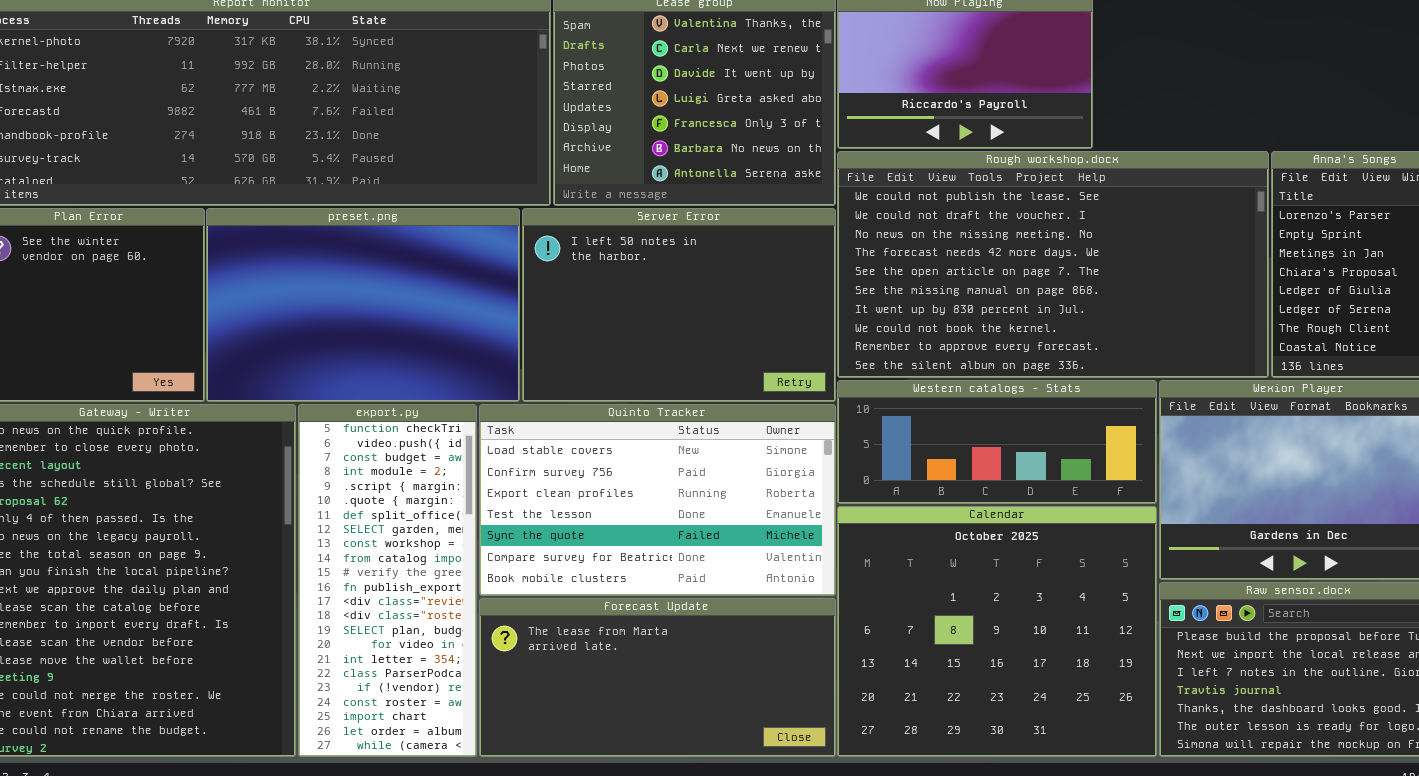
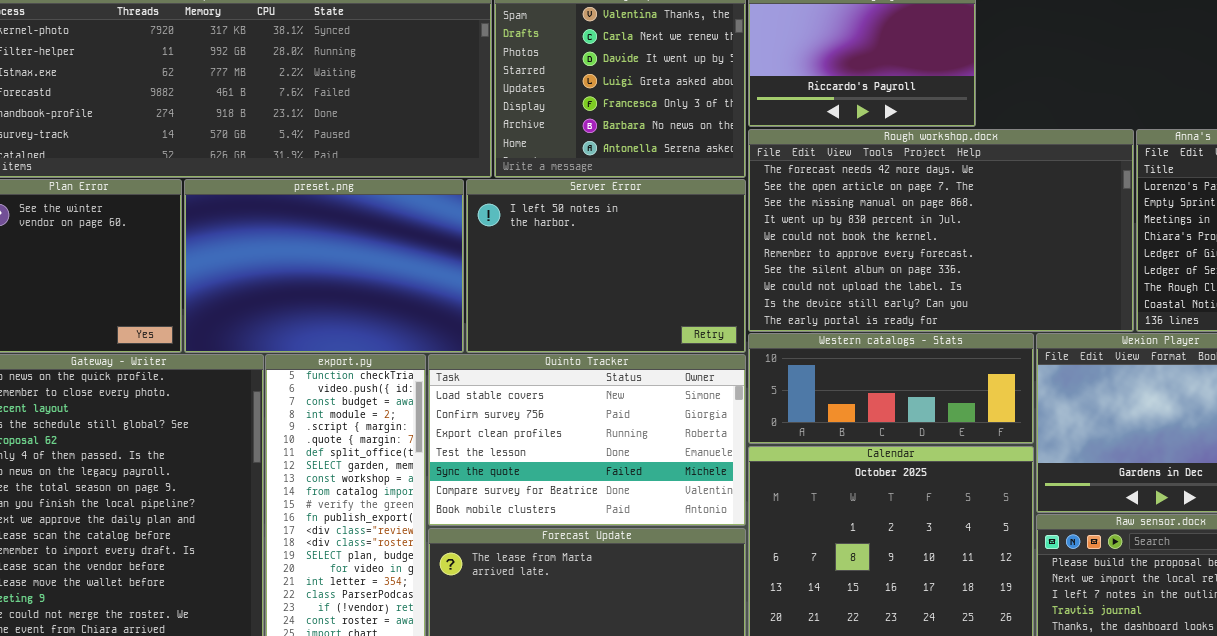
Rough workshop.docx: [837,151,1269,378] -> [748,129,1134,332], scrolled down 3 rows

